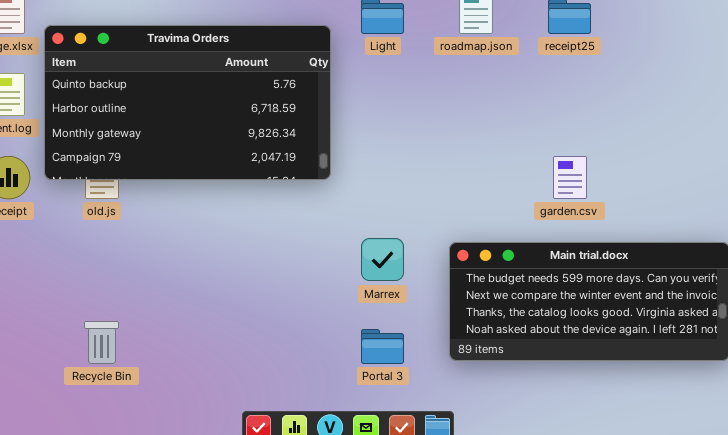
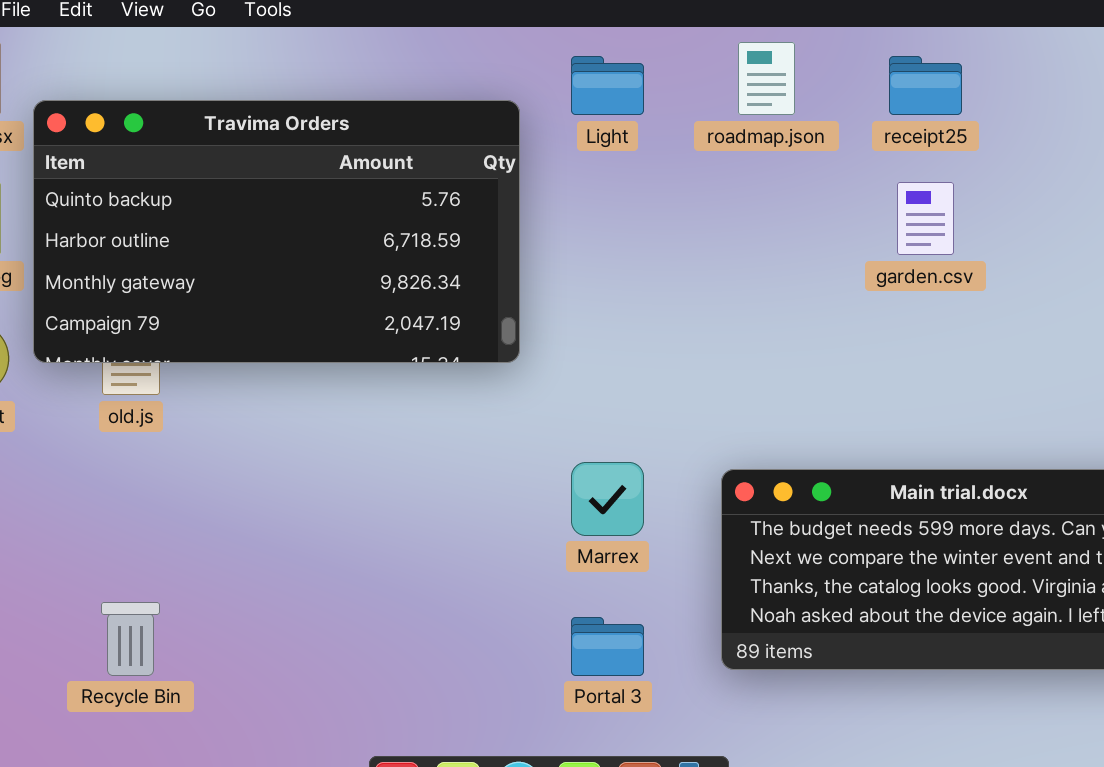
garden.csv: [553,156,587,199] -> [897,182,954,255], moved

